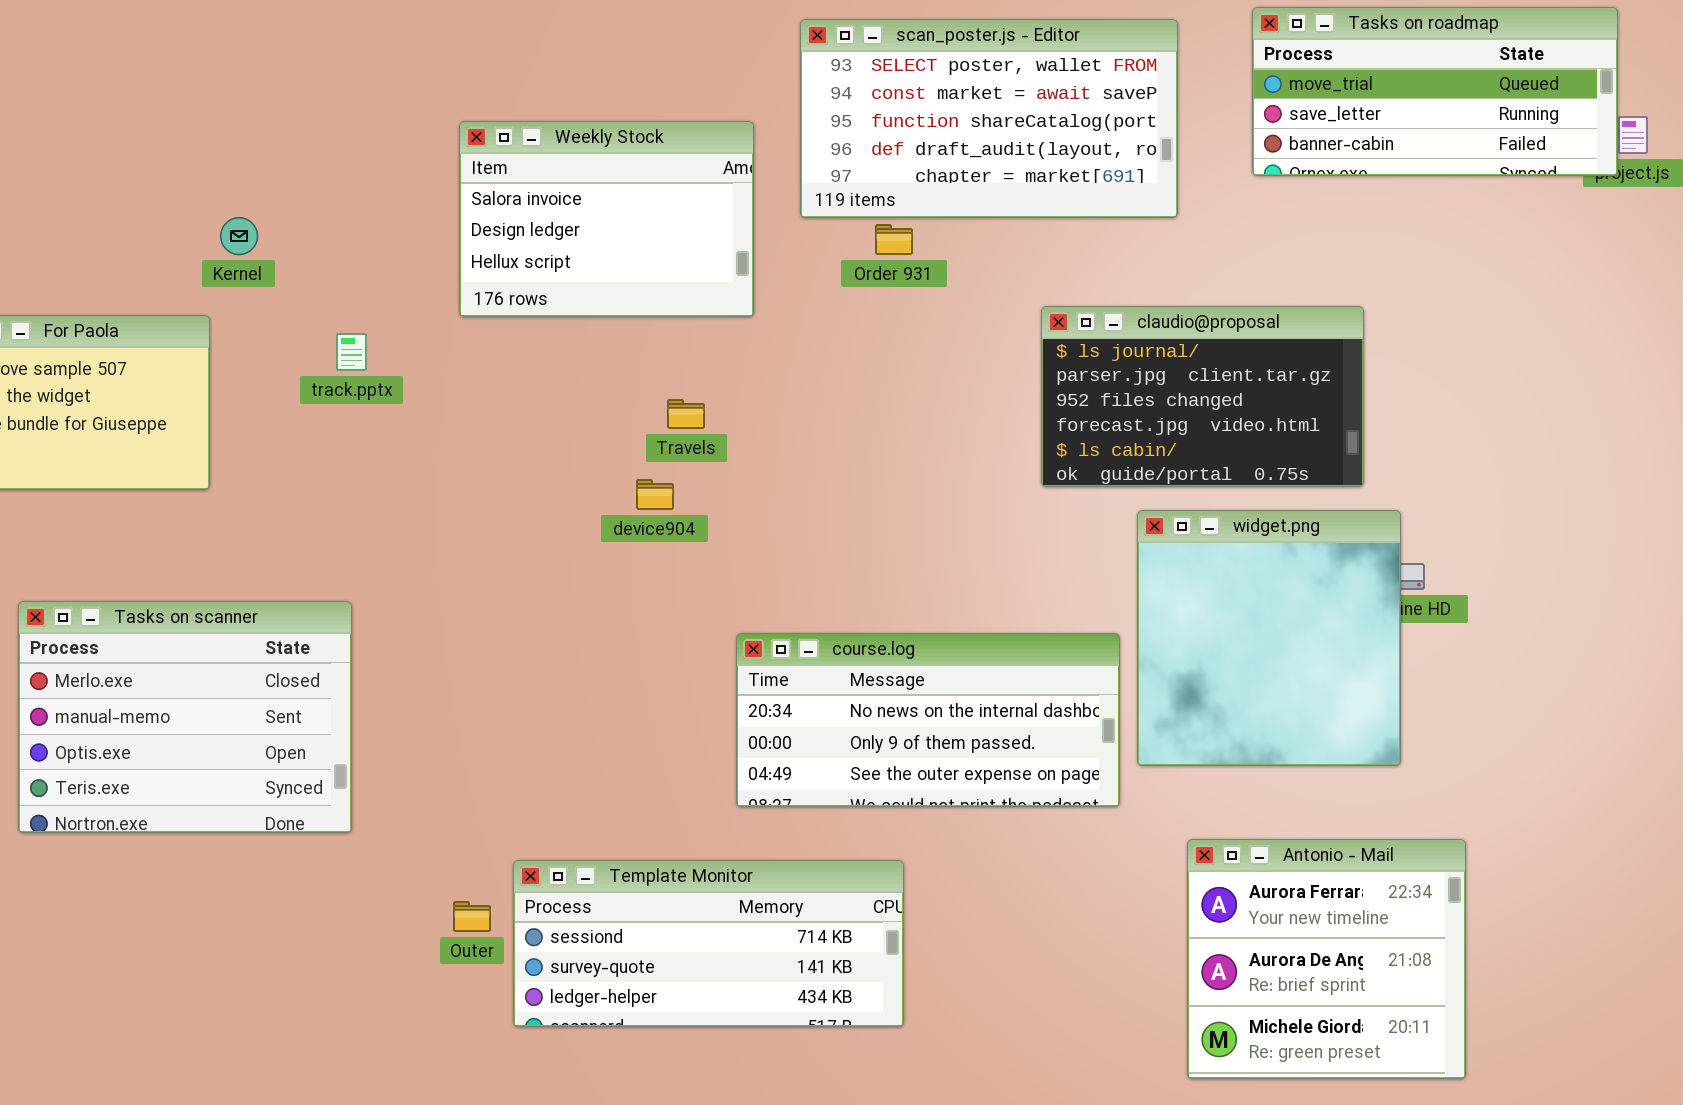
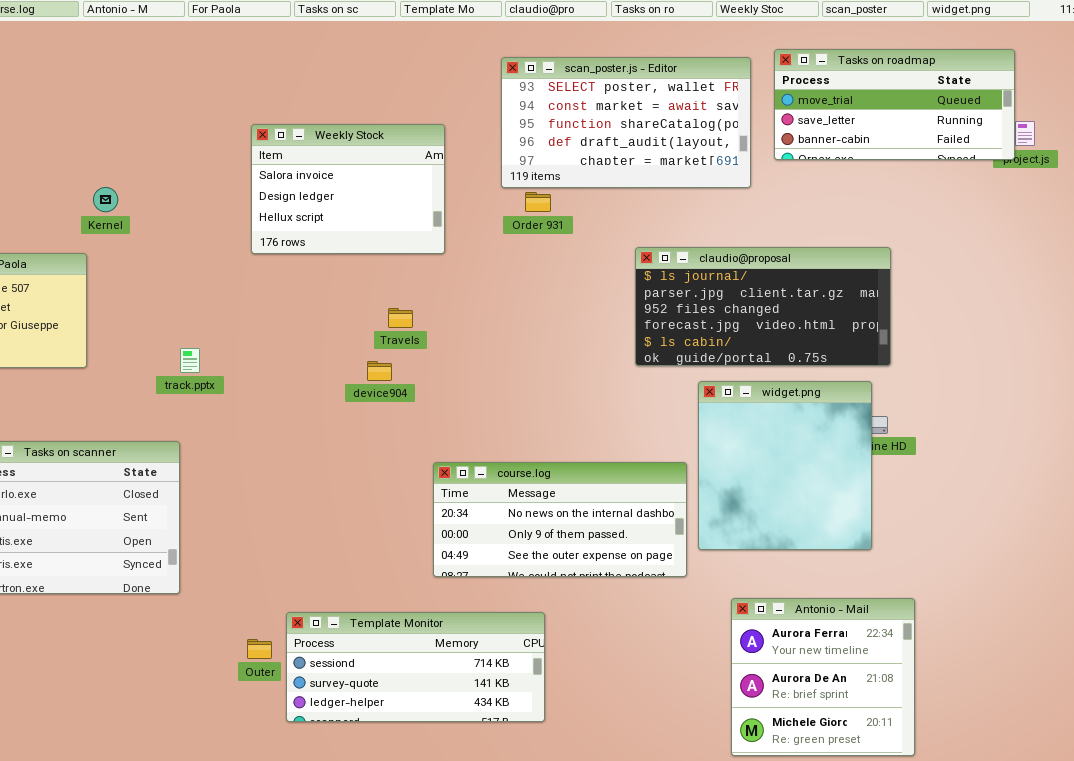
scan_poster.js - Editor: [800,19,1178,218] -> [501,57,751,188], moved
claudio@proposal: [1041,306,1364,487] -> [635,247,891,366], resized
track.pptx: [336,333,367,371] -> [180,348,200,373], moved

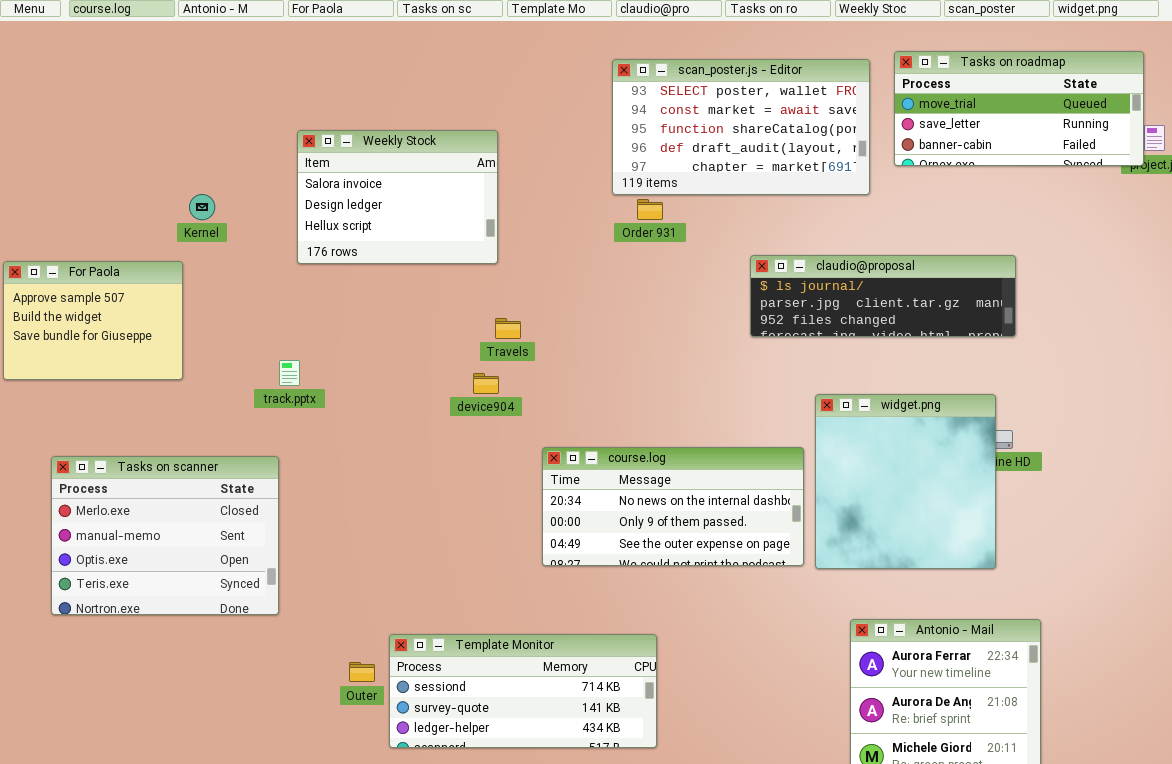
Weekly Stock: [251,124,445,254] -> [297,130,498,264], moved
claudio@proposal: [635,247,891,366] -> [750,255,1016,337], resized
course.log: [433,462,687,577] -> [542,447,804,566], moved

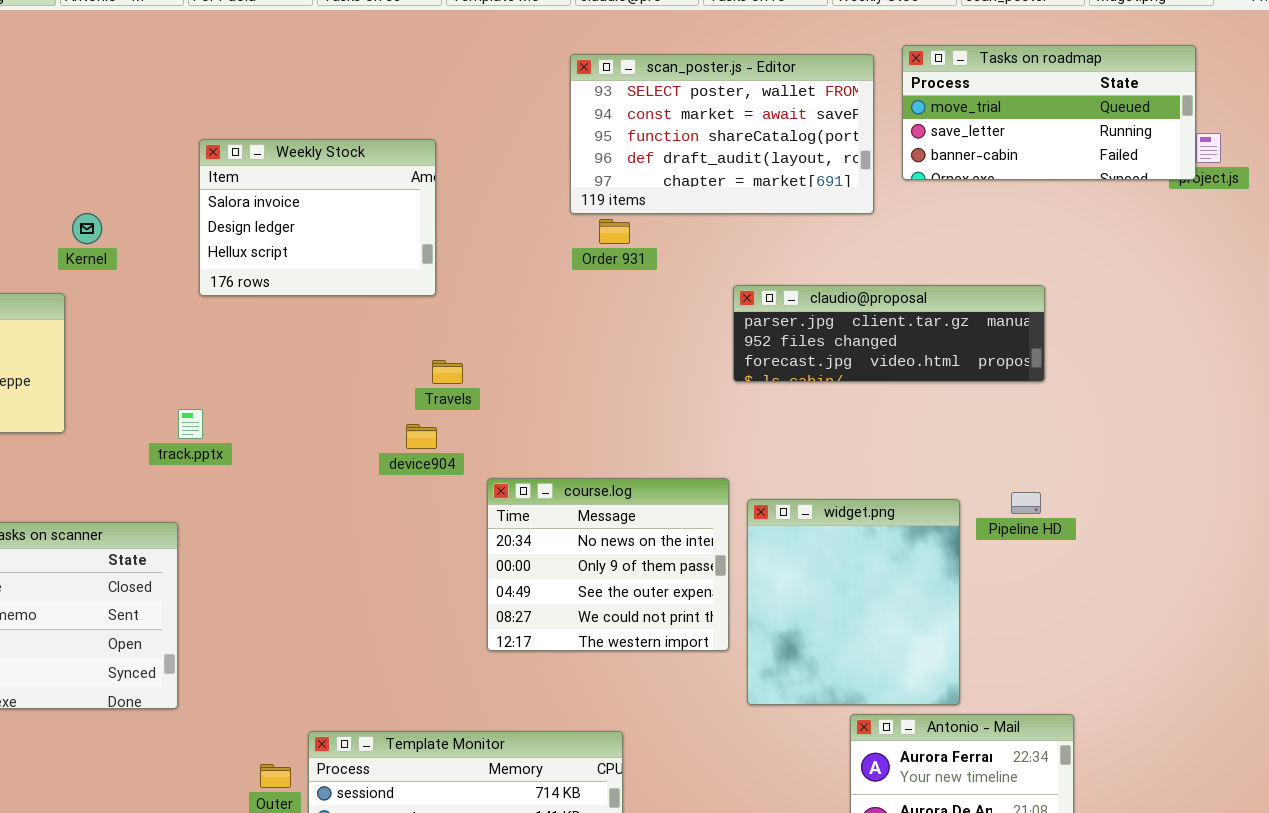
claudio@proposal: [750,255,1016,337] -> [733,285,1045,382], scrolled down 1 row
widget.png: [815,394,996,569] -> [747,499,960,705], moved
course.log: [542,447,804,566] -> [487,478,729,651], resized

